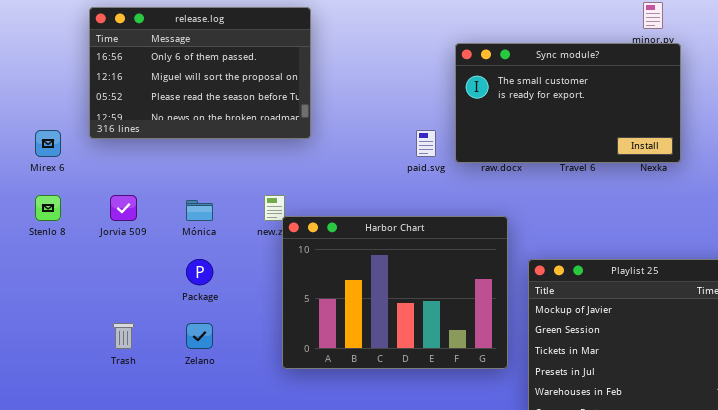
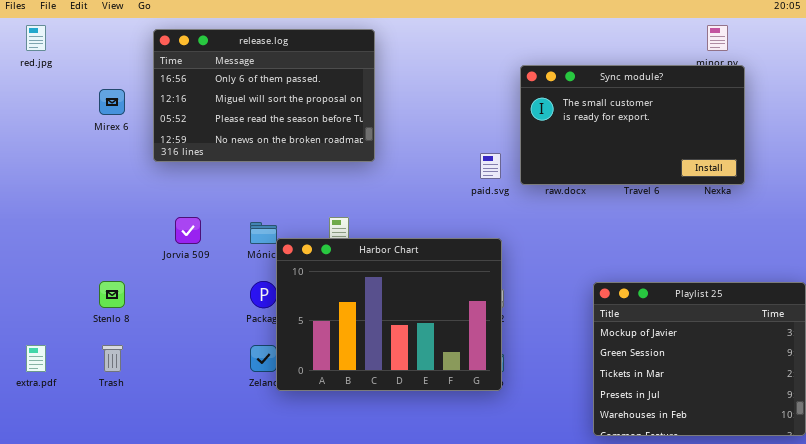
Mirex 6: [35,130,61,157] -> [99,89,125,115], moved
Stenlo 8: [35,195,61,221] -> [99,281,125,308], moved
Harbor Chart: [282,216,508,369] -> [276,238,502,391], moved
Trash: [113,323,134,349] -> [102,345,123,372], moved

